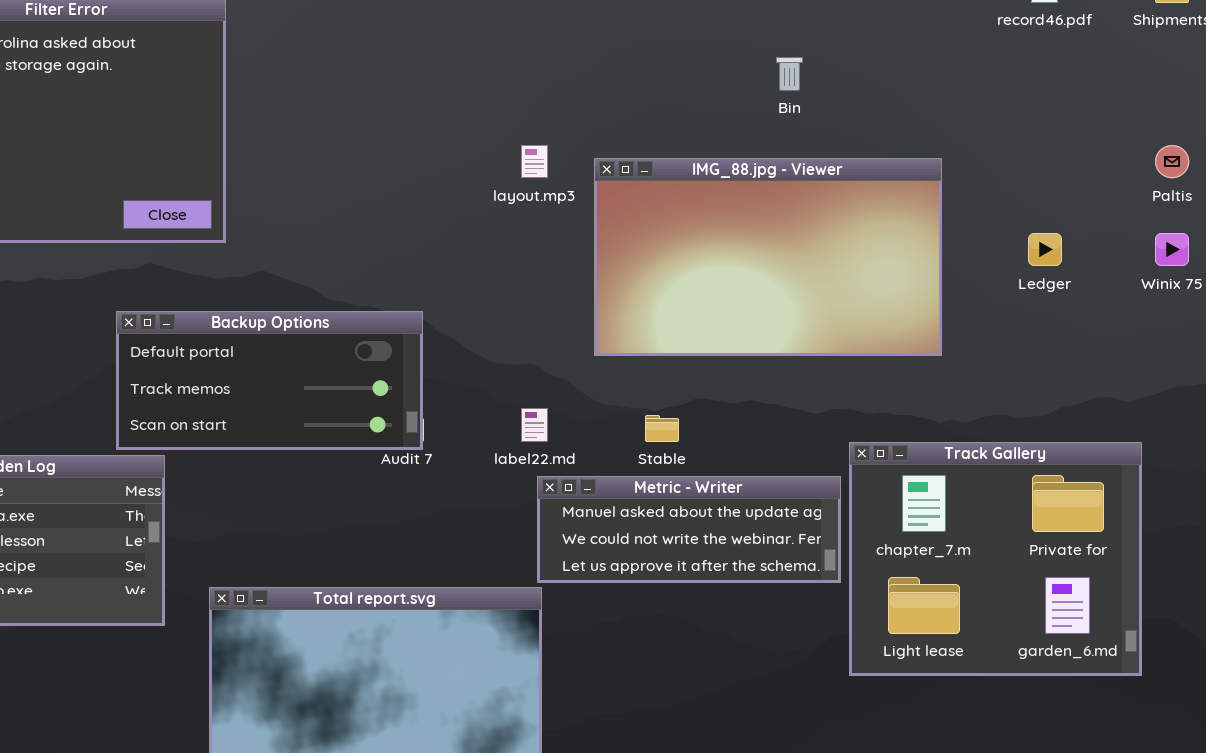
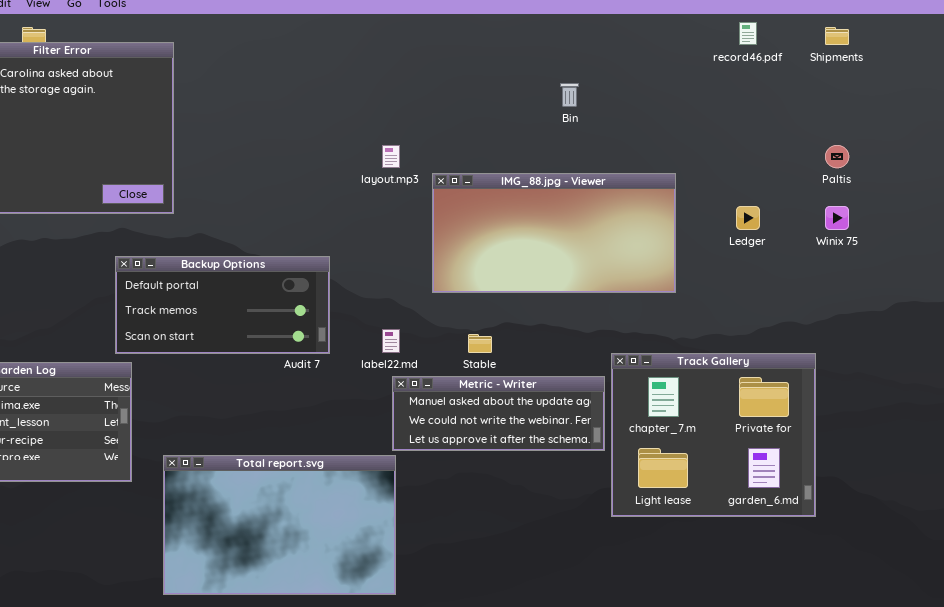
IMG_88.jpg - Viewer: [594,158,942,356] -> [432,173,676,293], resized
Backup Options: [116,311,423,450] -> [115,256,330,354], moved

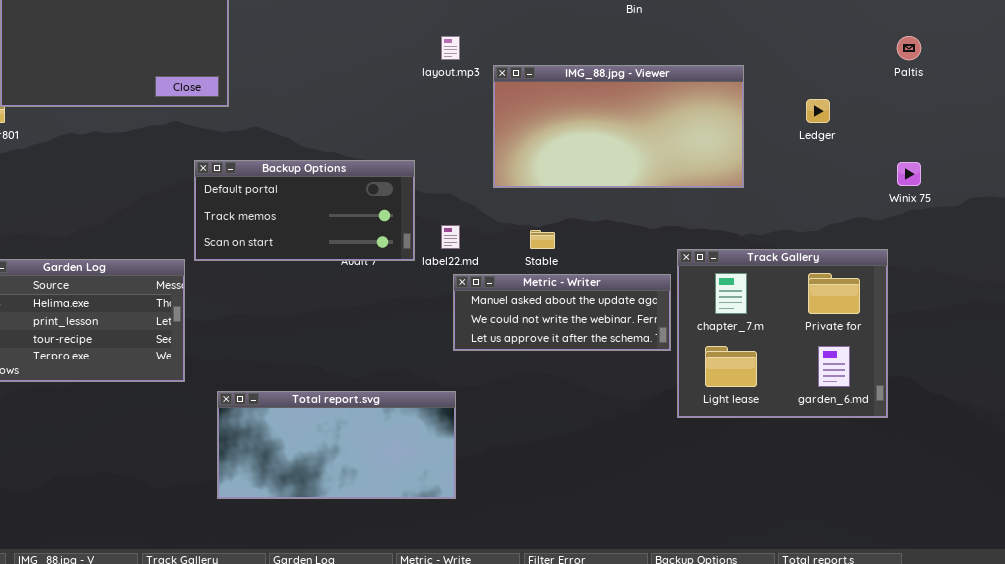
Winix 75: [825,206,849,230] -> [897,162,921,186], moved
Backup Options: [115,256,330,354] -> [194,160,415,261], moved
Total report.svg: [163,455,396,595] -> [217,391,456,499], resized

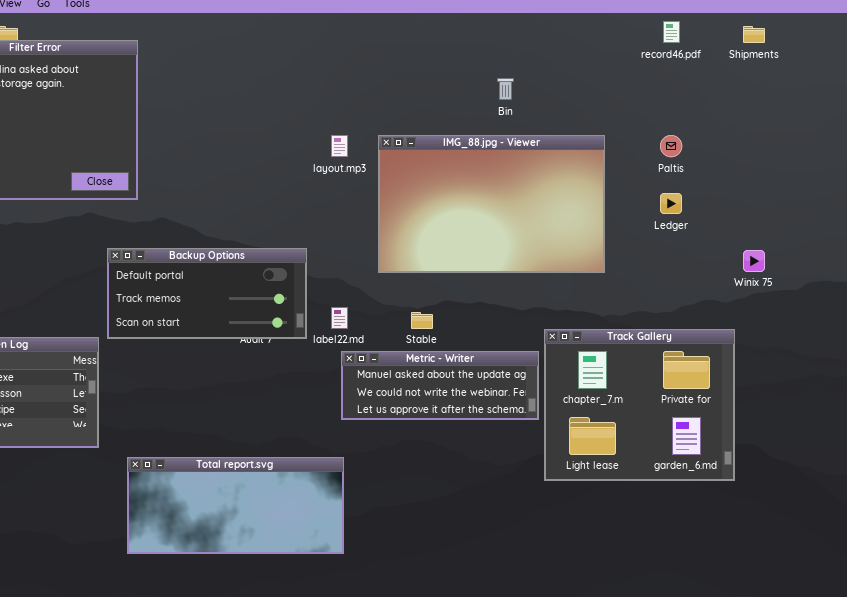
Paltis: [897,36,921,60] -> [660,135,682,157], moved
IMG_88.jpg - Viewer: [493,65,744,188] -> [378,135,605,273], resized

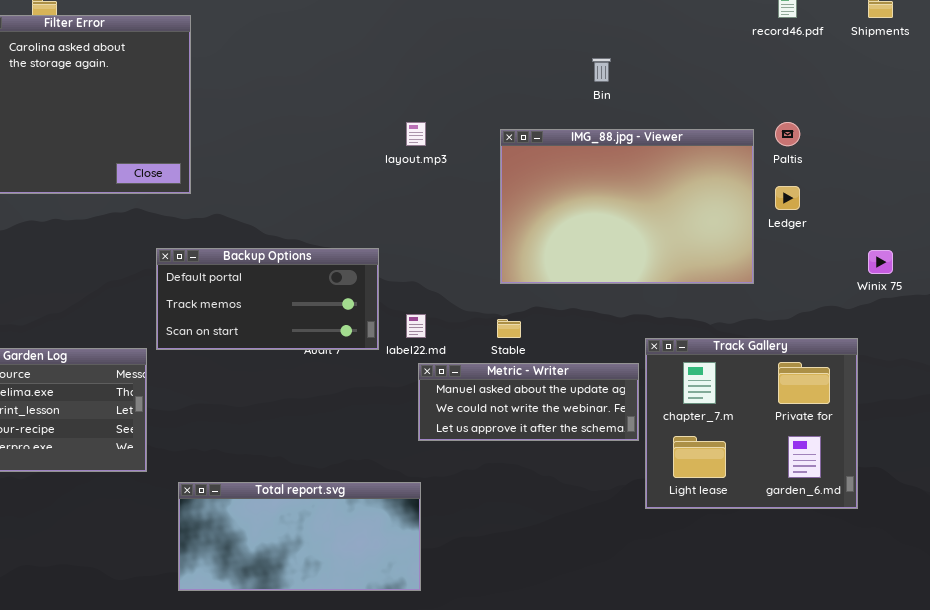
IMG_88.jpg - Viewer: [378,135,605,273] -> [500,129,754,284], moved

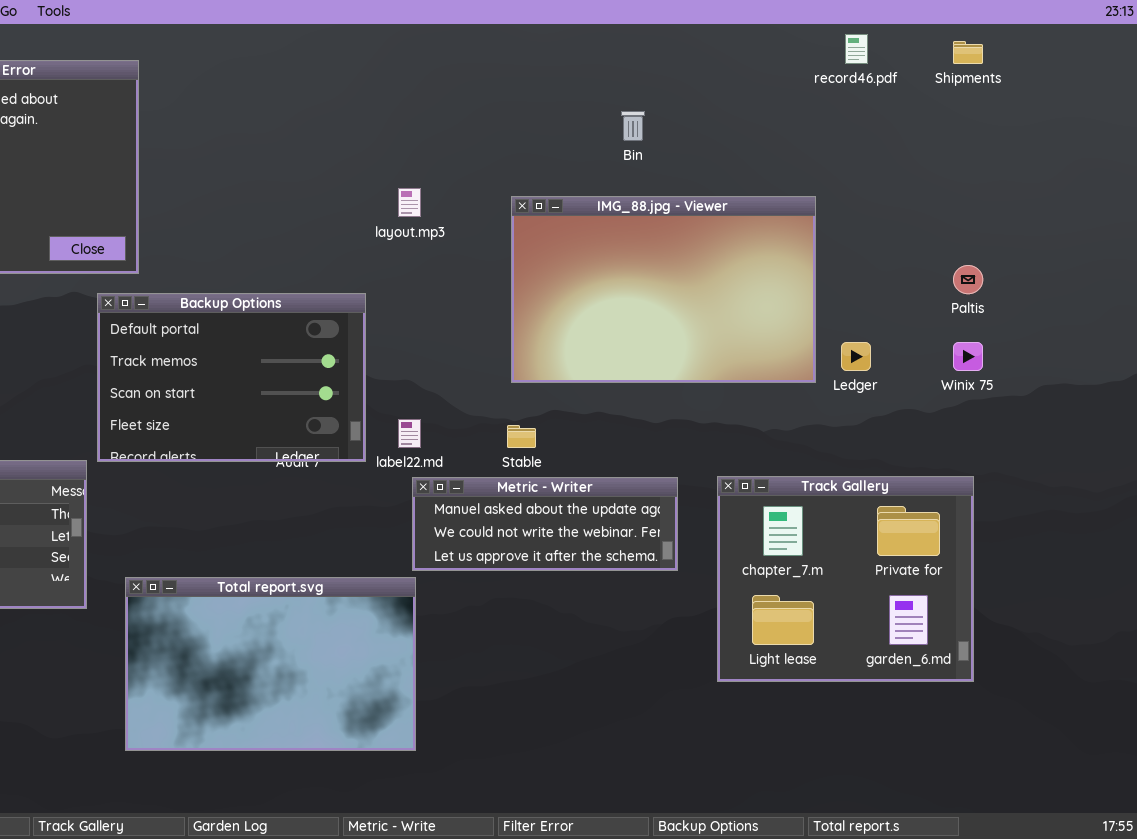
Paltis: [775,122,800,146] -> [953,265,983,294], moved
Ledger: [775,186,800,210] -> [841,342,871,371], moved
Backup Options: [156,248,379,350] -> [97,293,366,462], resized
Track Gallery: [645,338,858,509] -> [717,476,974,682], moved
Total report.svg: [178,482,421,591] -> [125,577,416,751], resized

